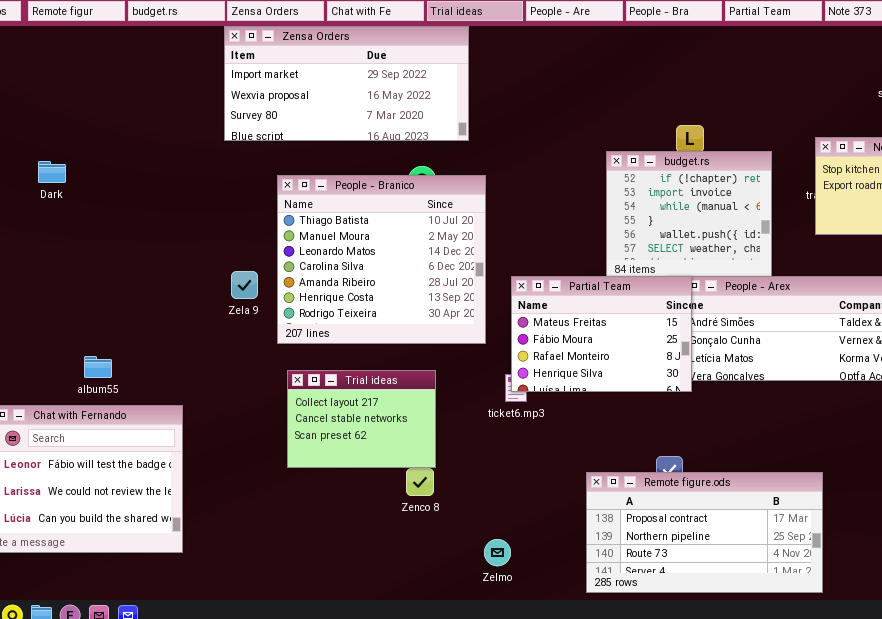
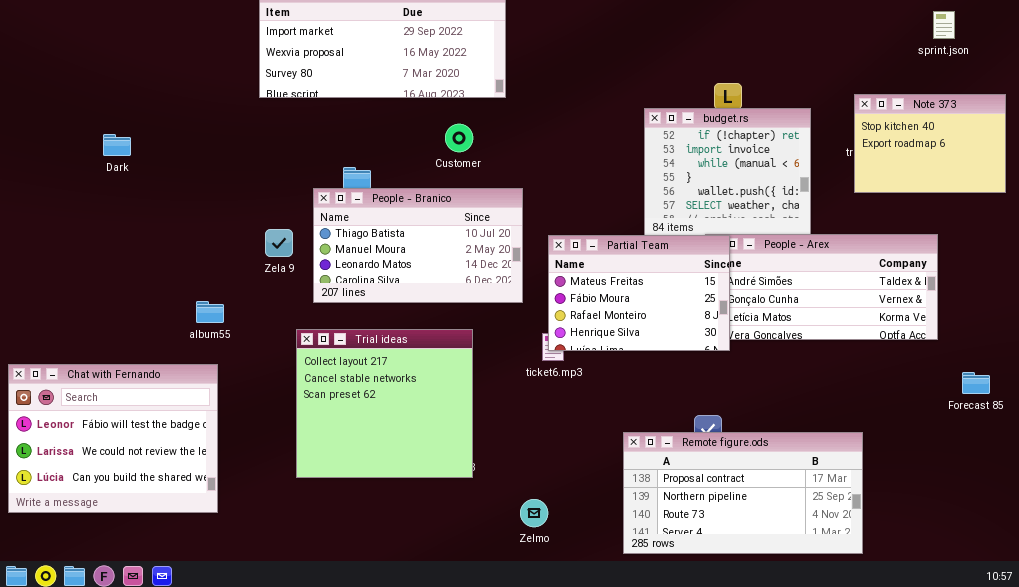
Dark: [38,161,66,183] -> [103,134,131,156], moved
People - Branico: [277,175,486,344] -> [313,188,523,303], resized
album55: [84,356,112,378] -> [196,301,224,323], moved
Trial ideas: [287,370,436,468] -> [296,329,473,478], resized

